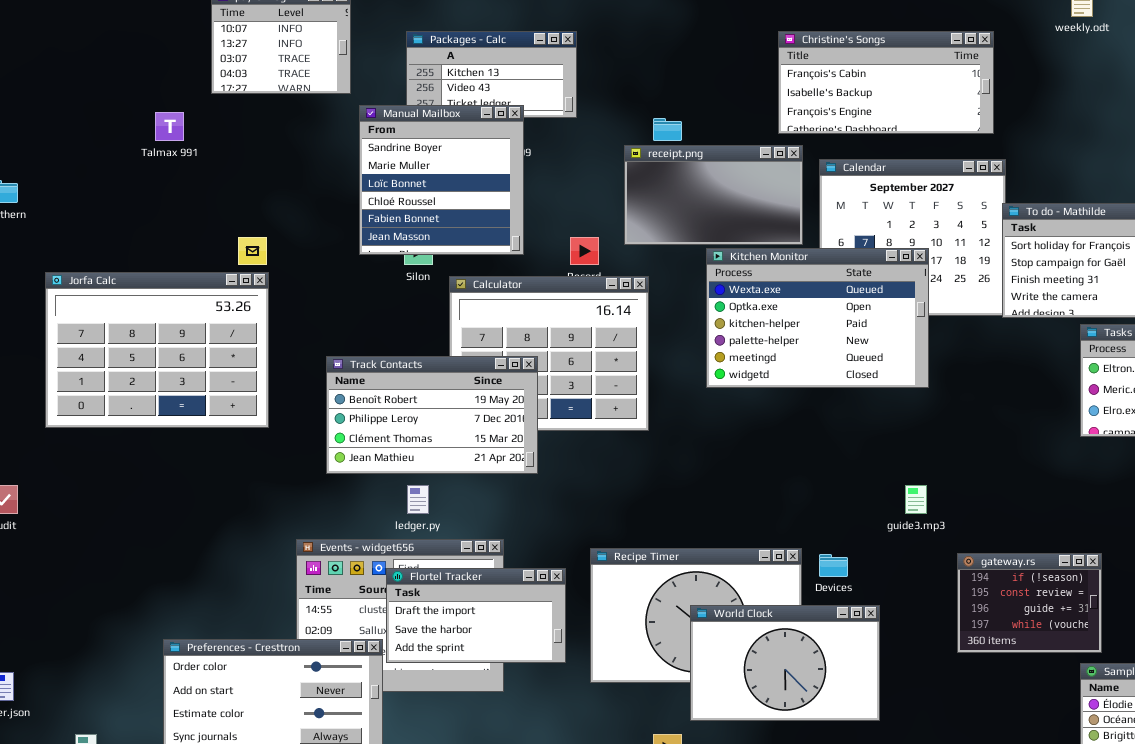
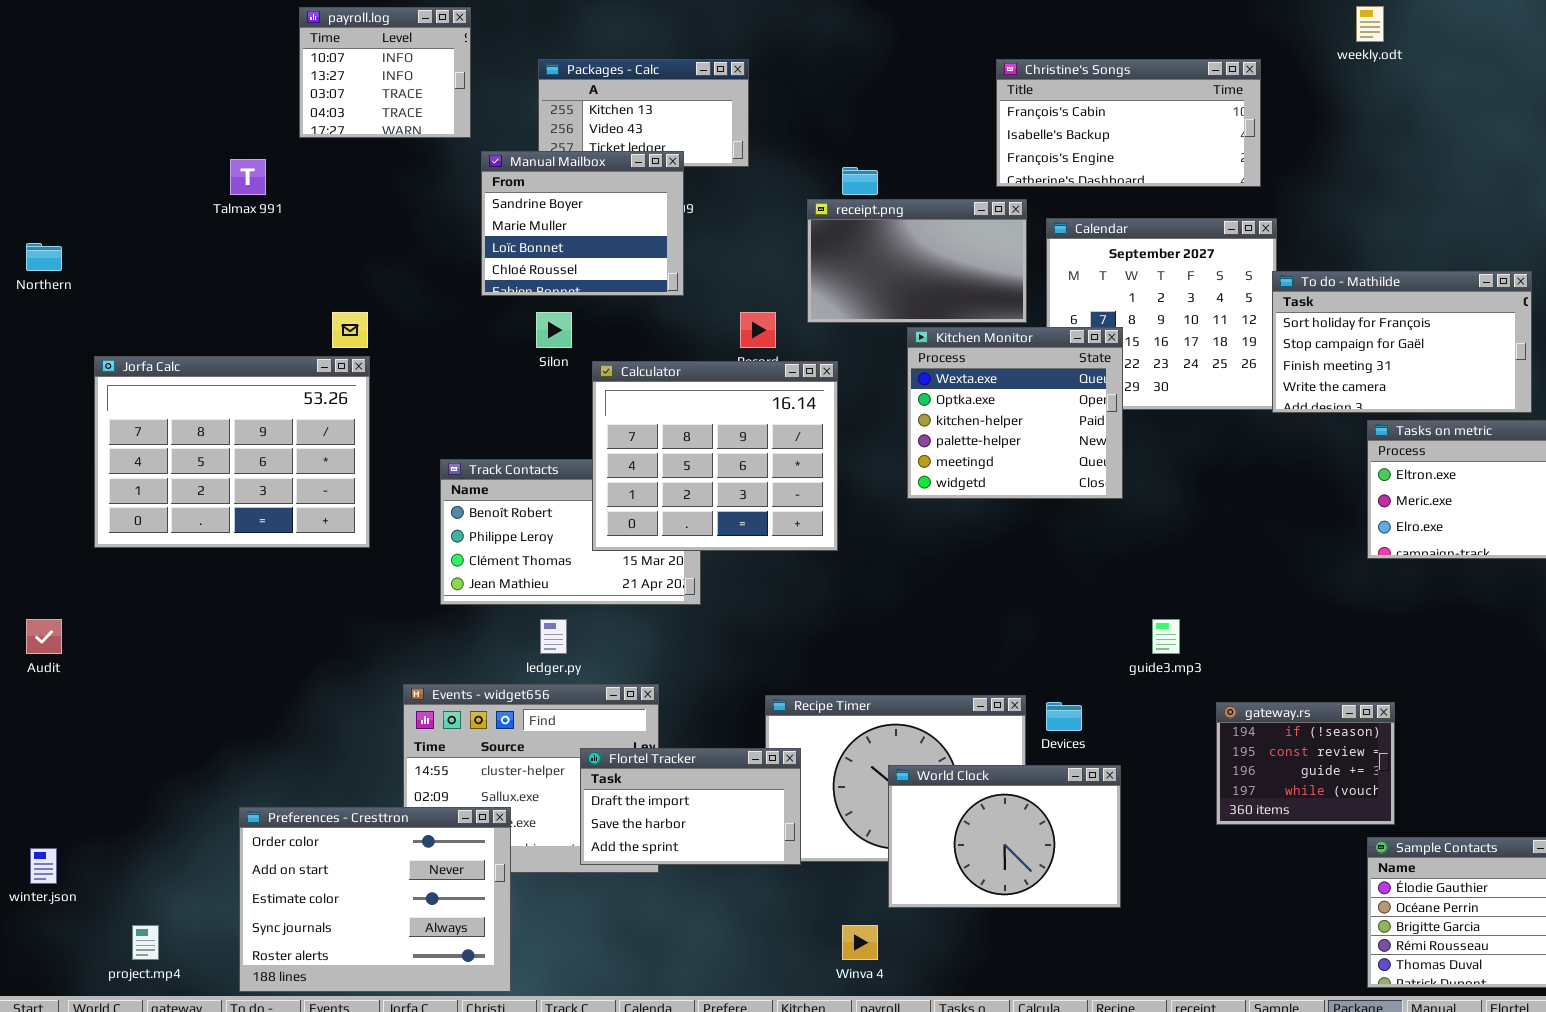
Manual Mailbox: [359,105,524,255] -> [481,151,684,296], resized
Kitchen Monitor: [706,248,929,388] -> [907,327,1123,499], resized
Calculator: [449,276,649,431] -> [592,361,838,551], raised
Flortel Tracker: [386,568,566,663] -> [580,748,801,865], moved

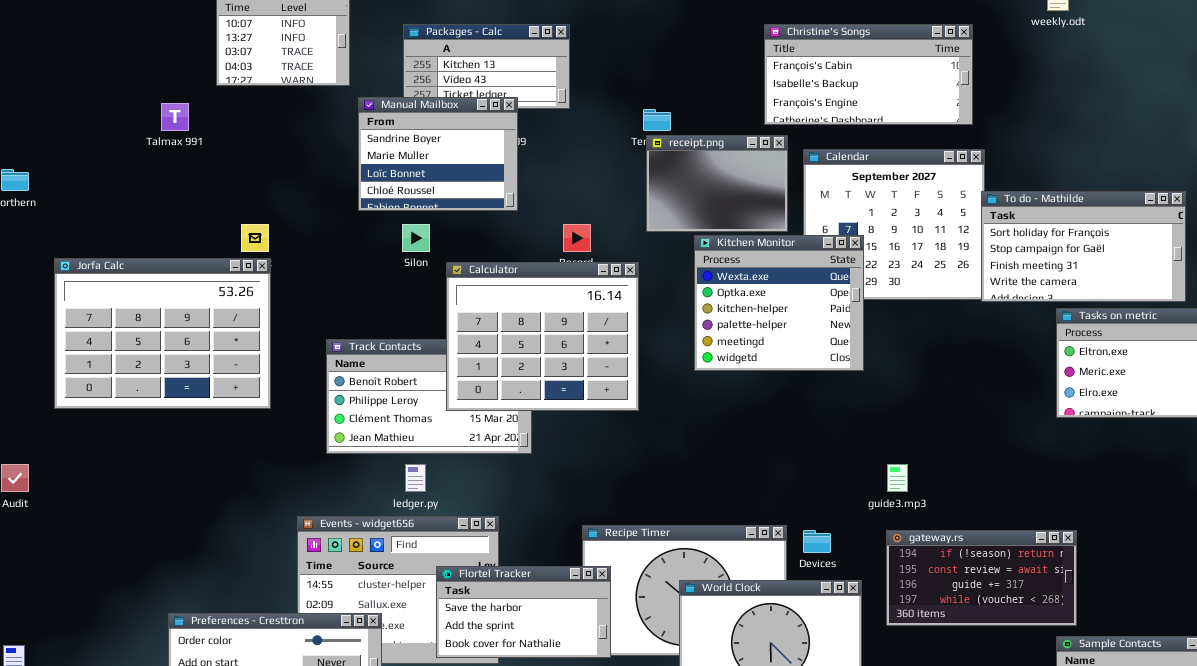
receipt.png: [807,199,1027,323] -> [646,135,788,232], resized
gateway.rs: [1216,702,1395,825] -> [886,530,1077,626], resized
Flortel Tracker: [580,748,801,865] -> [436,566,611,658], scrolled down 1 row

